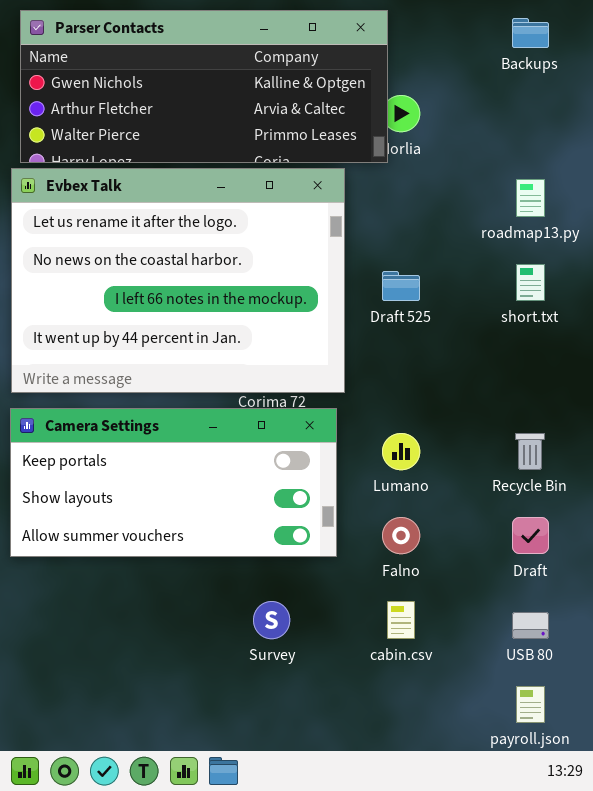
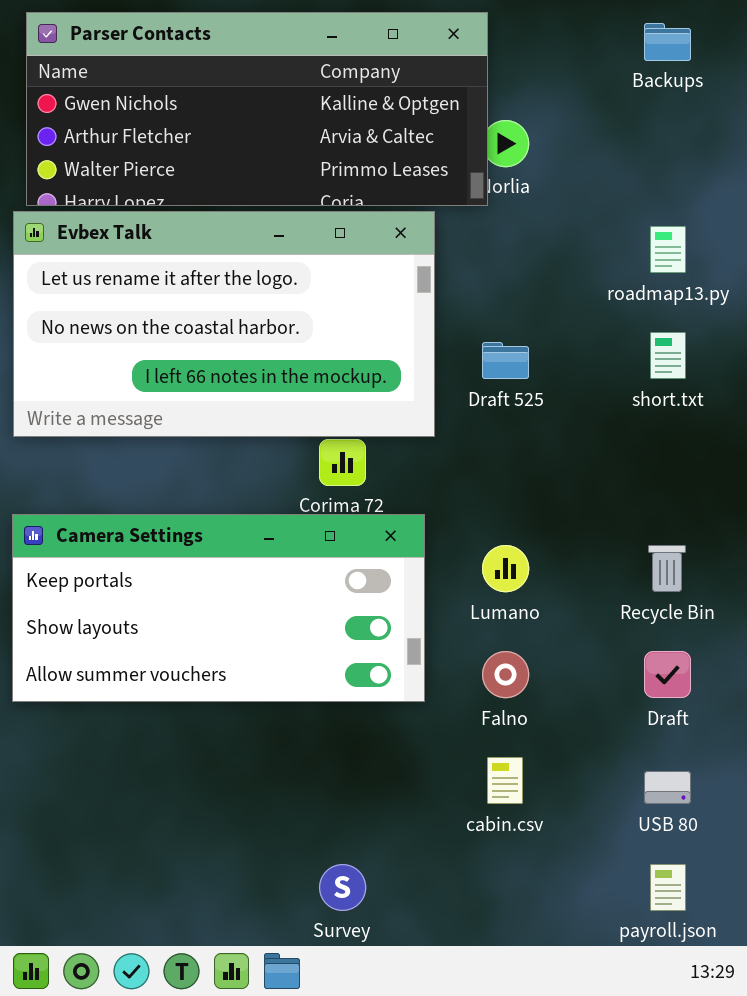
Evbex Talk: [11,168,345,393] -> [13,211,435,437], resized
Survey: [253,601,290,639] -> [319,864,366,911], moved

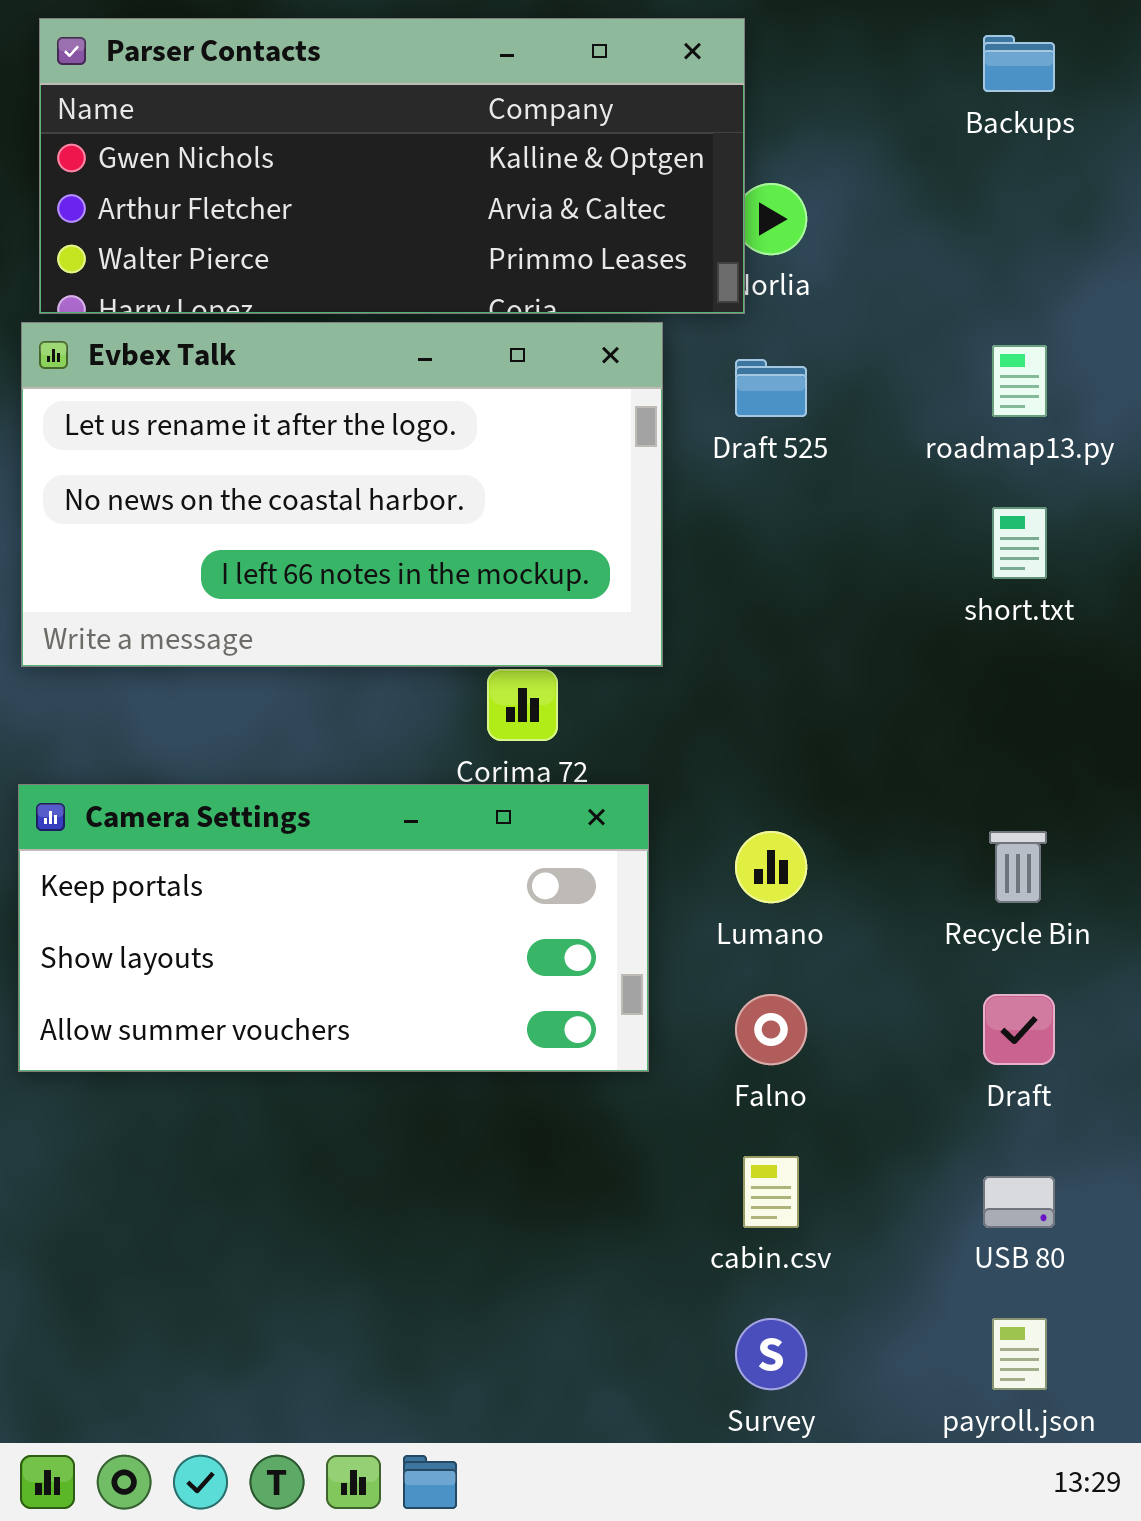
Draft 525: [482,342,529,379] -> [735,359,807,417], moved
Survey: [319,864,366,911] -> [735,1318,807,1390], moved

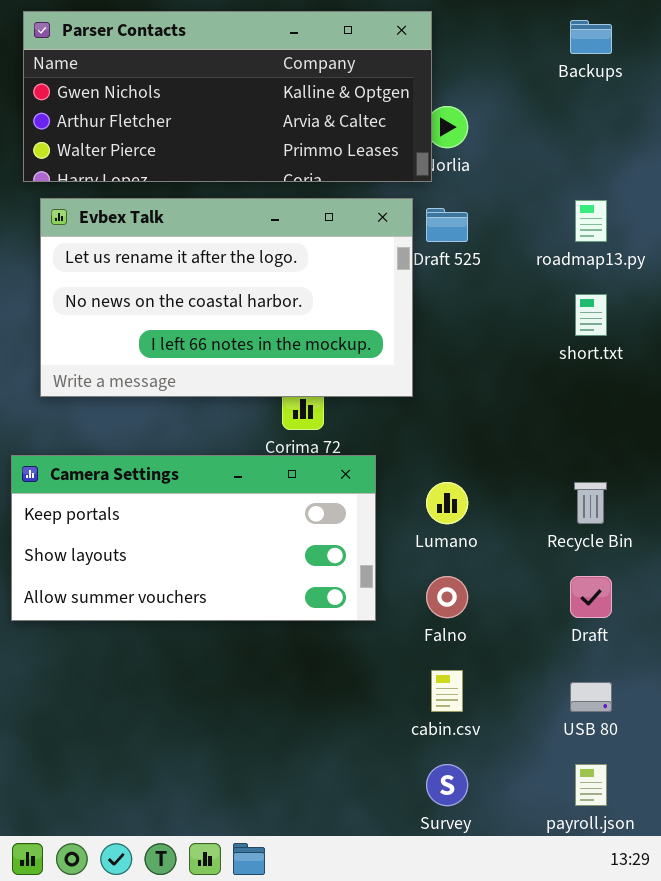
Evbex Talk: [21,322,663,667] -> [40,198,413,397], moved

